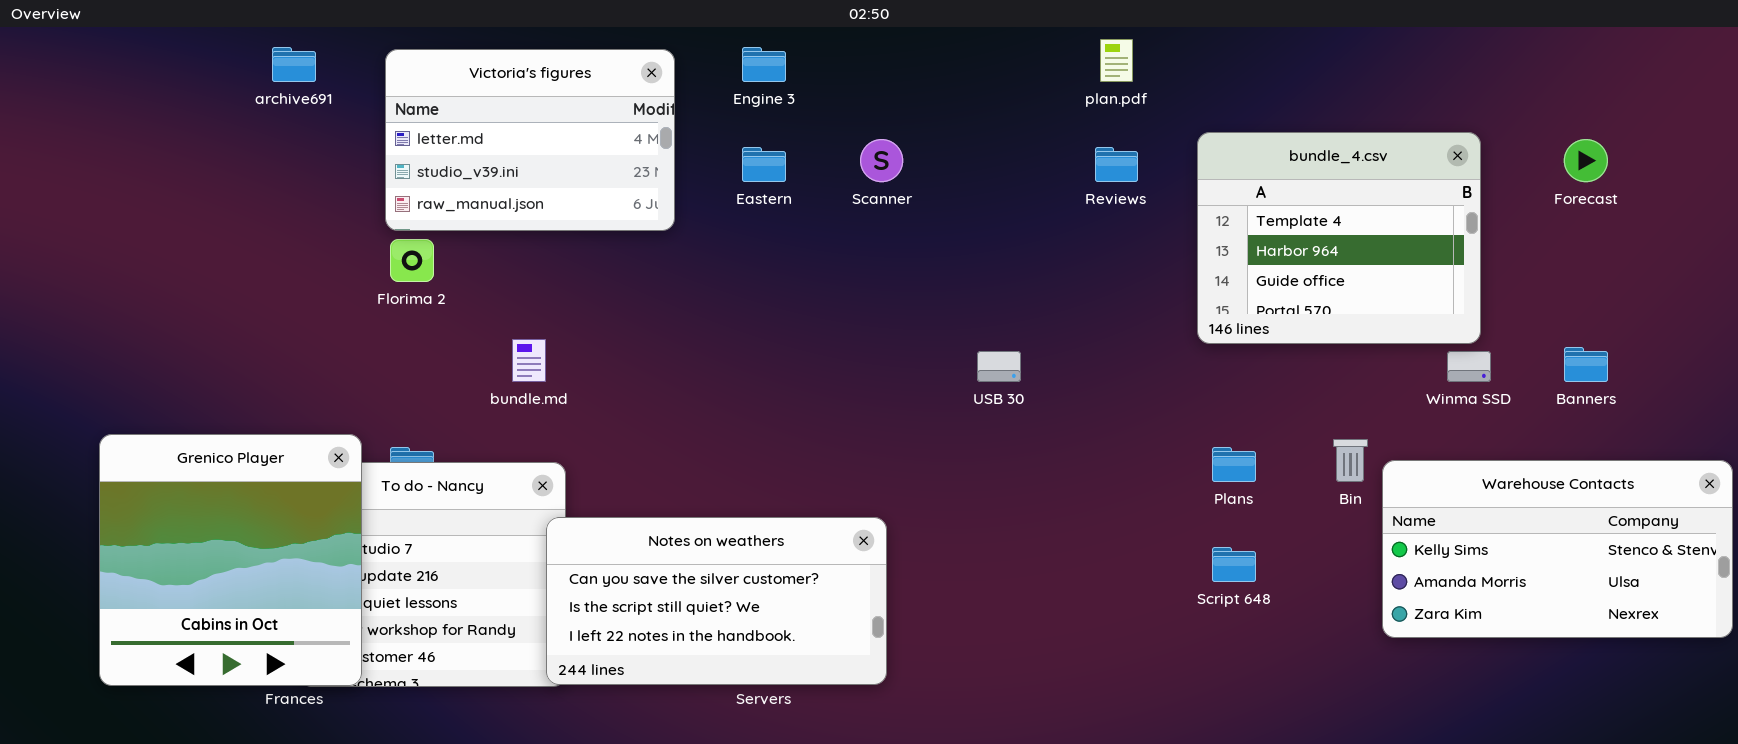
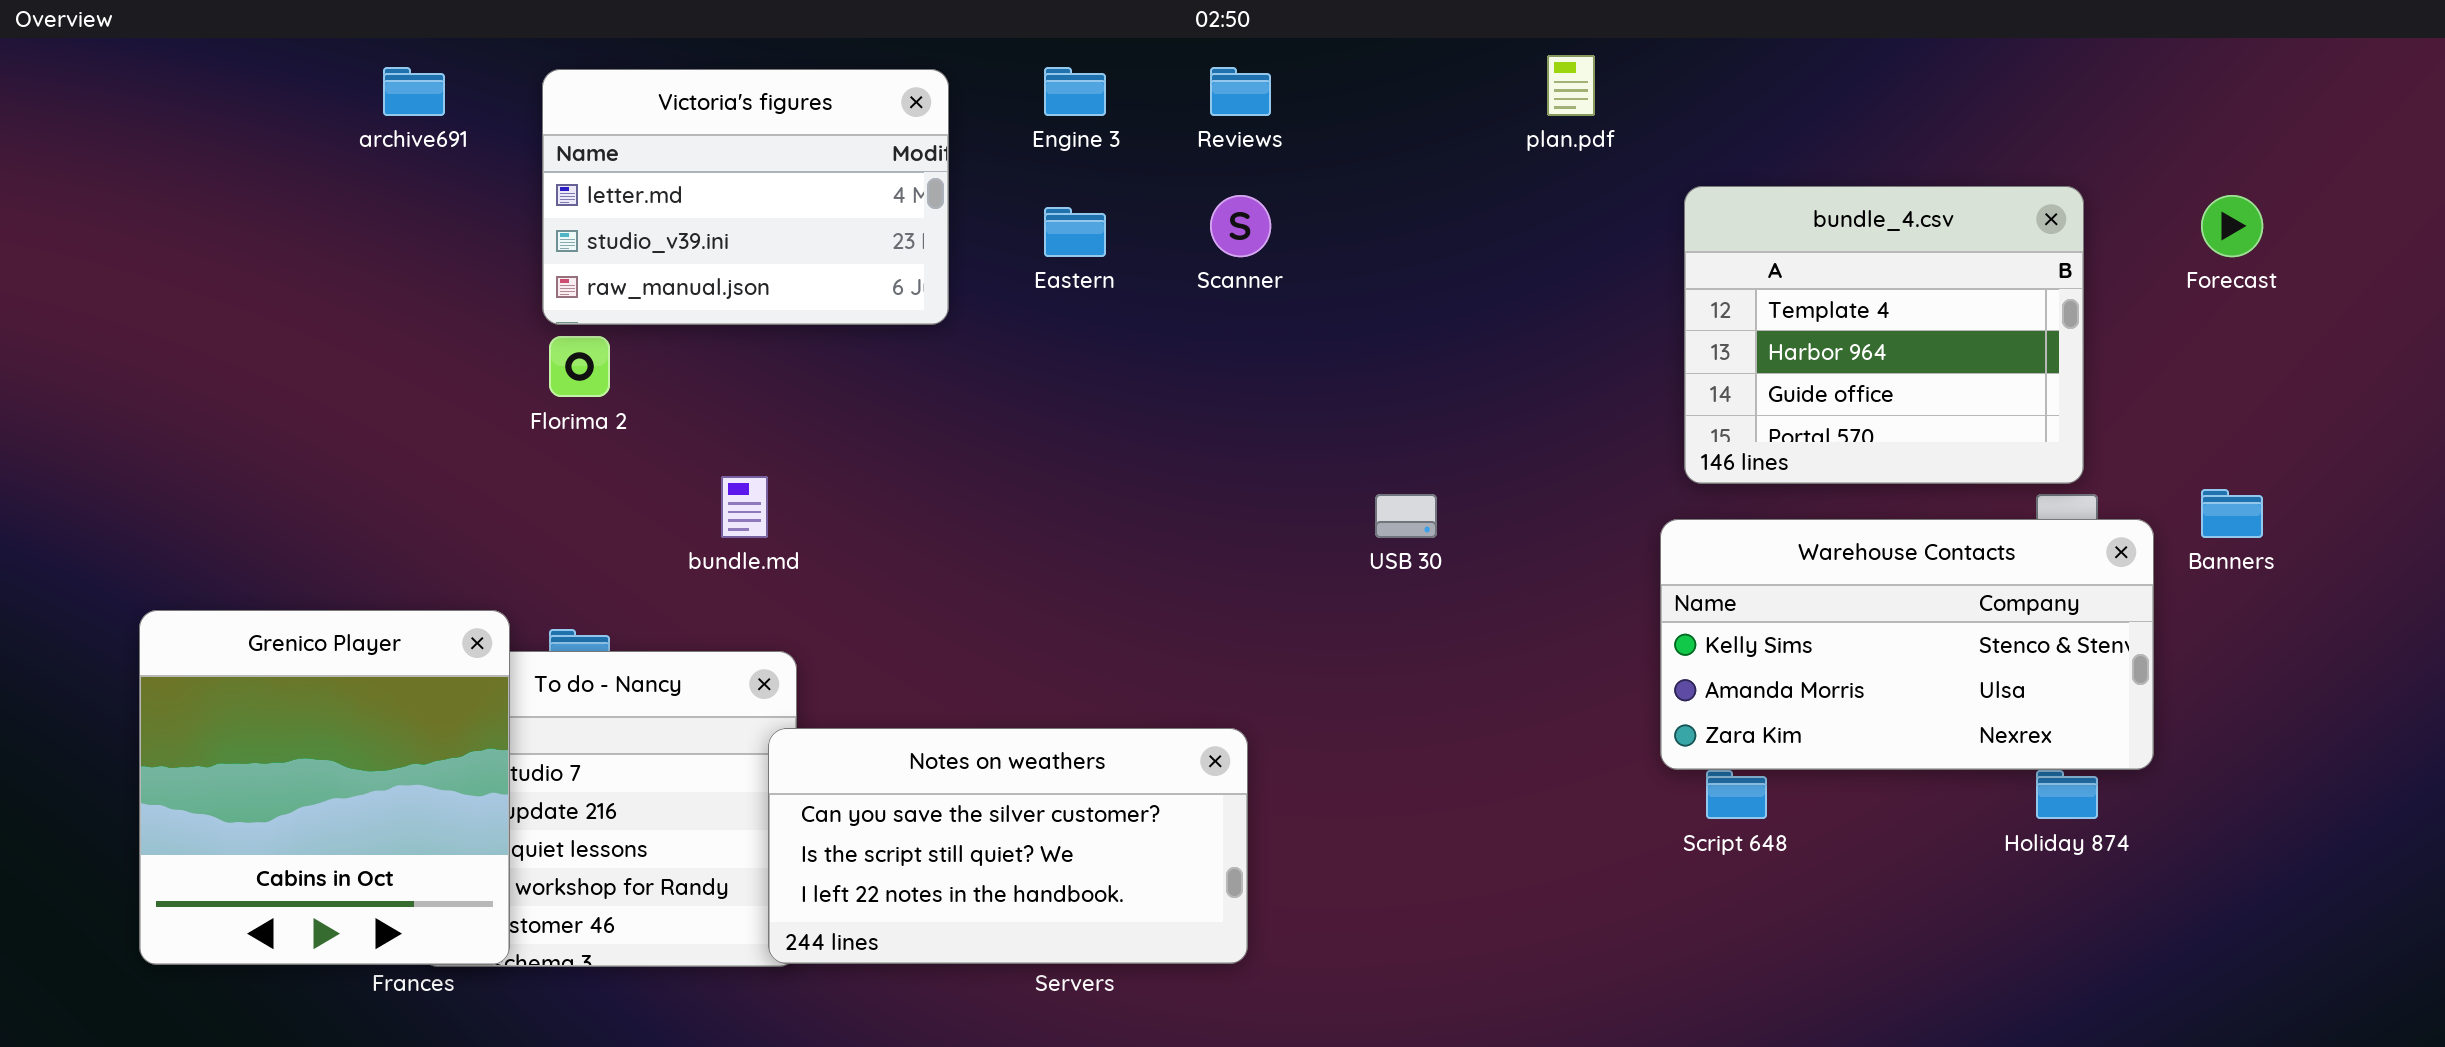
Reviews: [1095,147,1138,182] -> [1210,67,1271,116], moved
Warehouse Contacts: [1382,460,1733,638] -> [1660,519,2154,770], moved

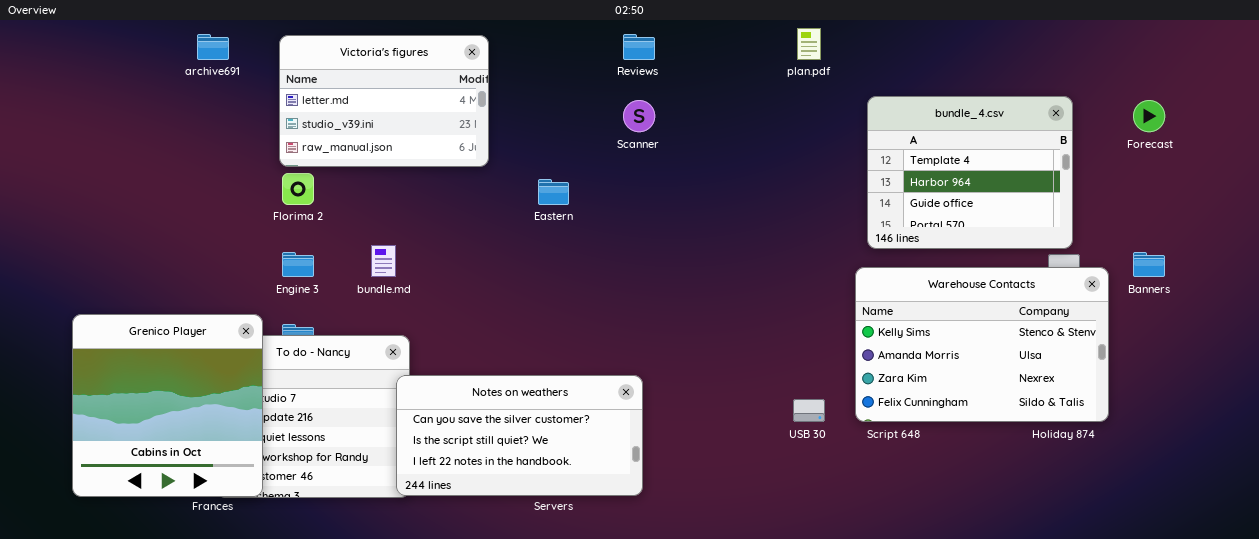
Engine 3: [1044,67,1106,116] -> [282,252,314,277], moved
Eastern: [1044,207,1106,257] -> [538,179,569,205], moved
USB 30: [1375,494,1437,538] -> [793,399,825,422], moved
Warehouse Contacts: [1660,519,2154,770] -> [855,267,1109,422], resized

